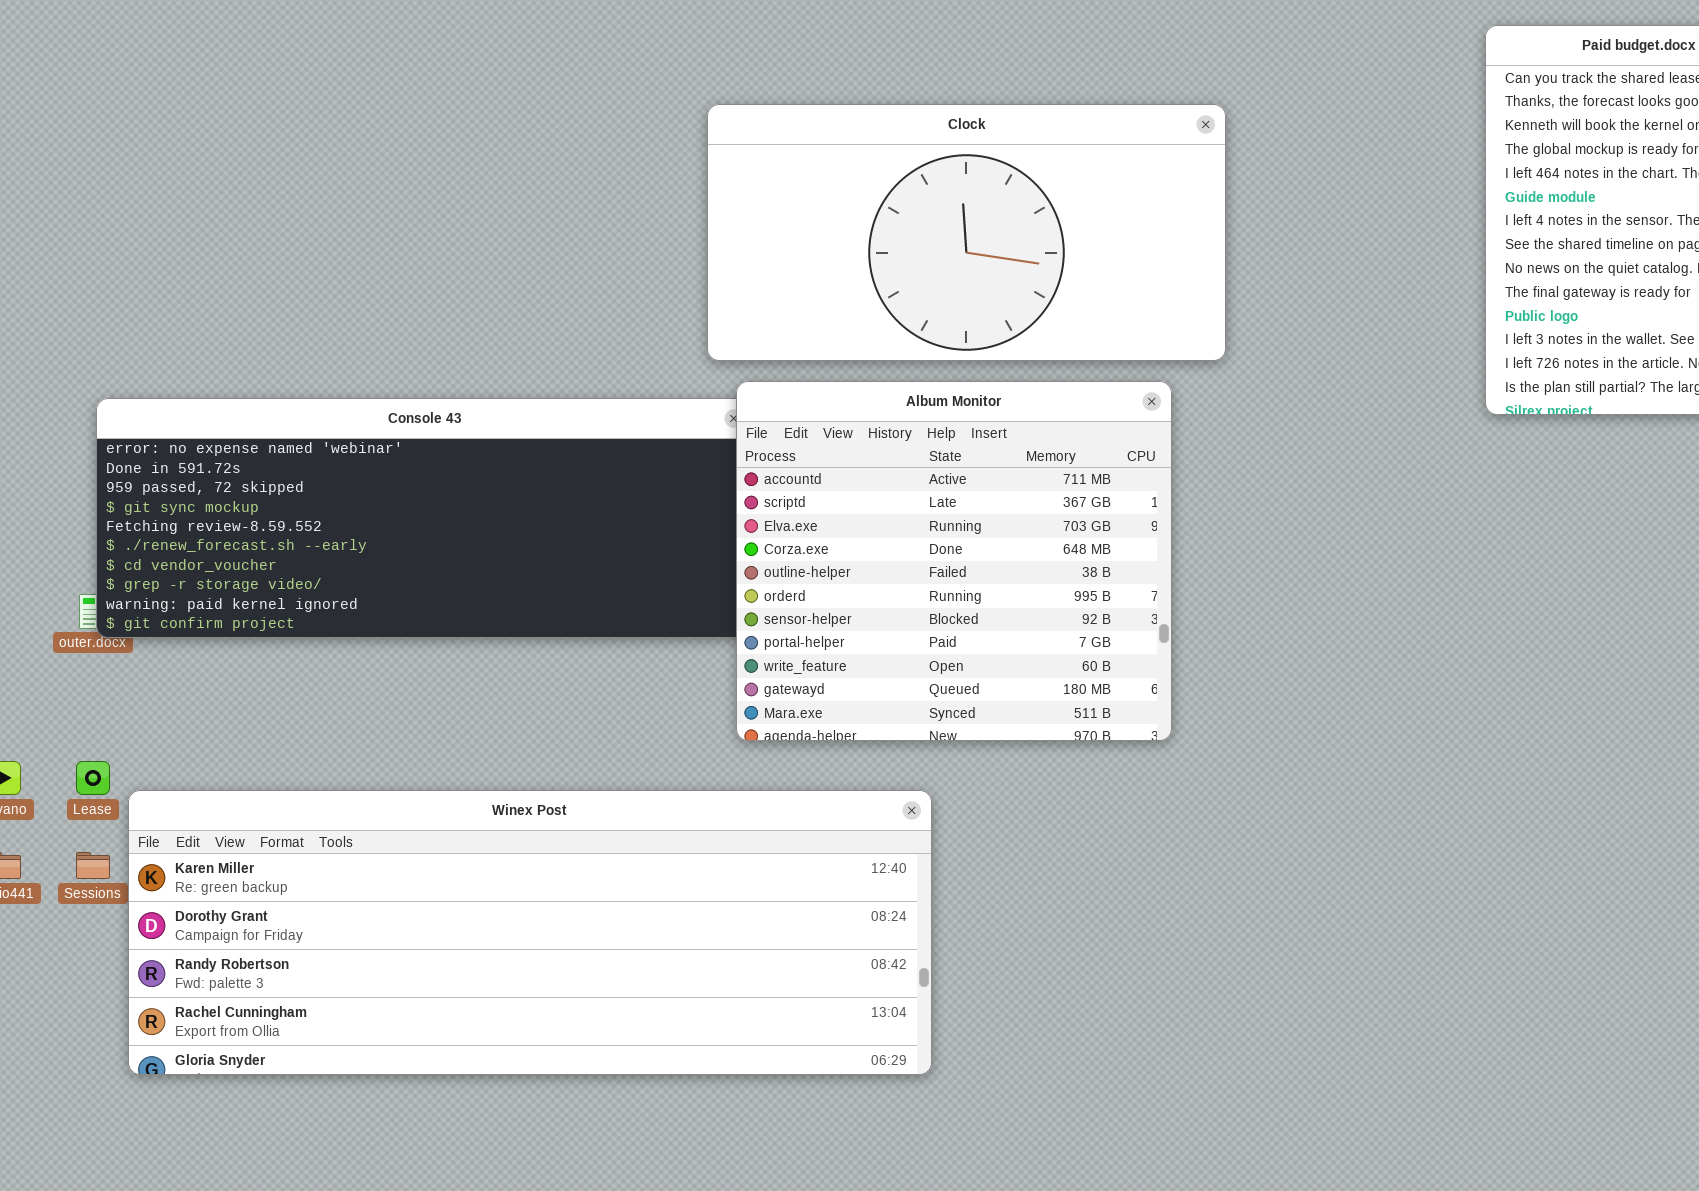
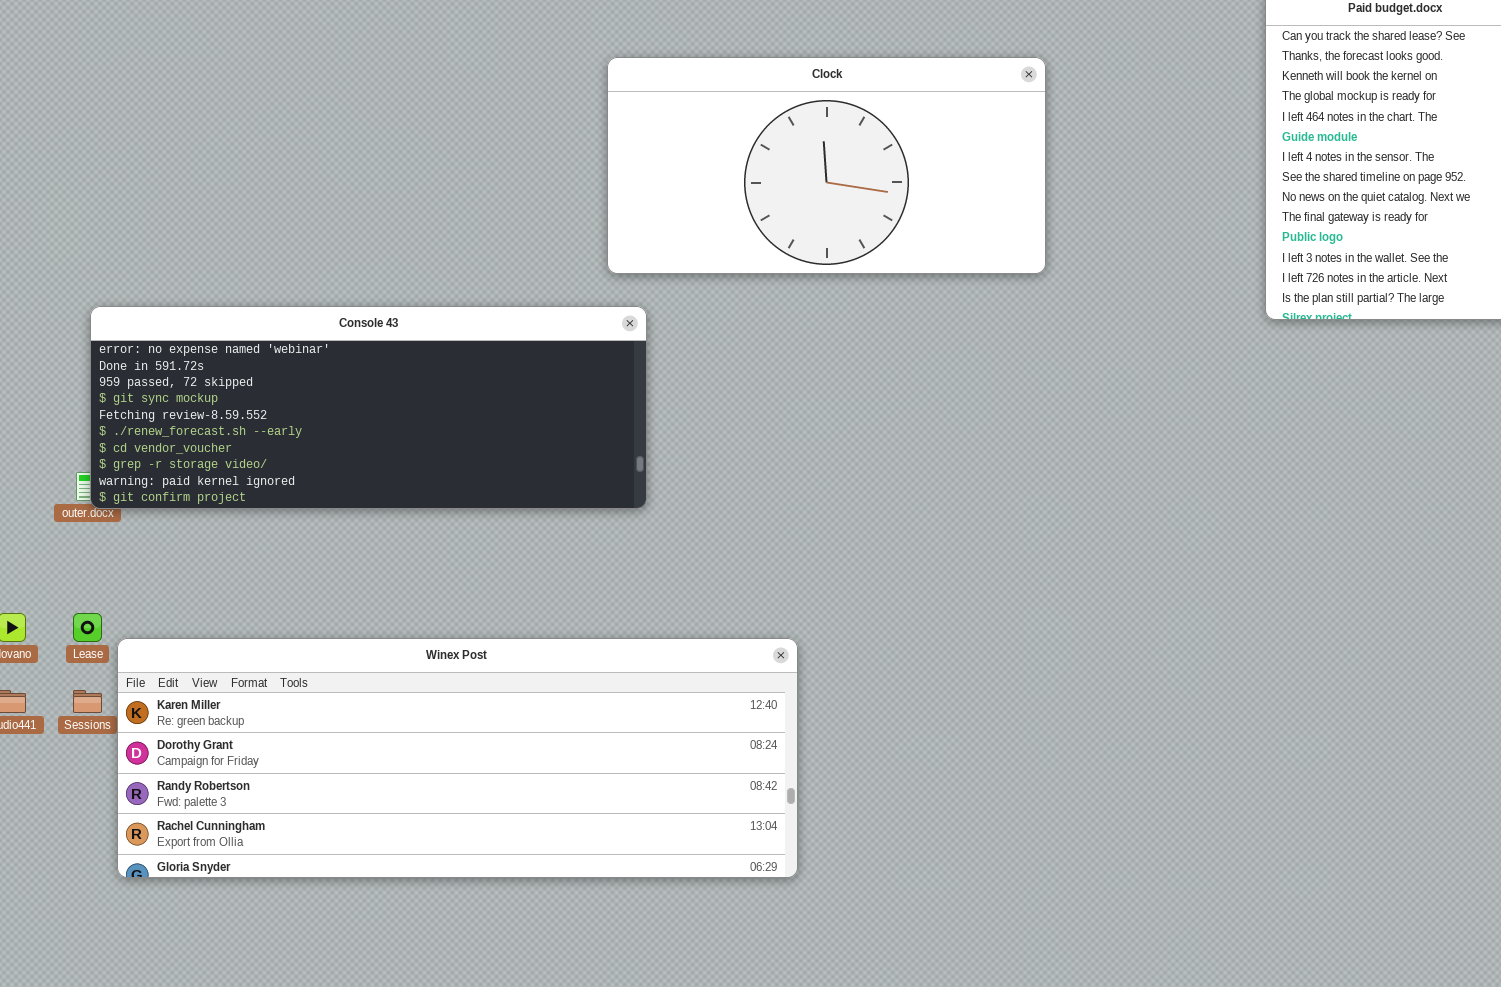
Album Monitor: [736,381,1172,741] -> none, closed

